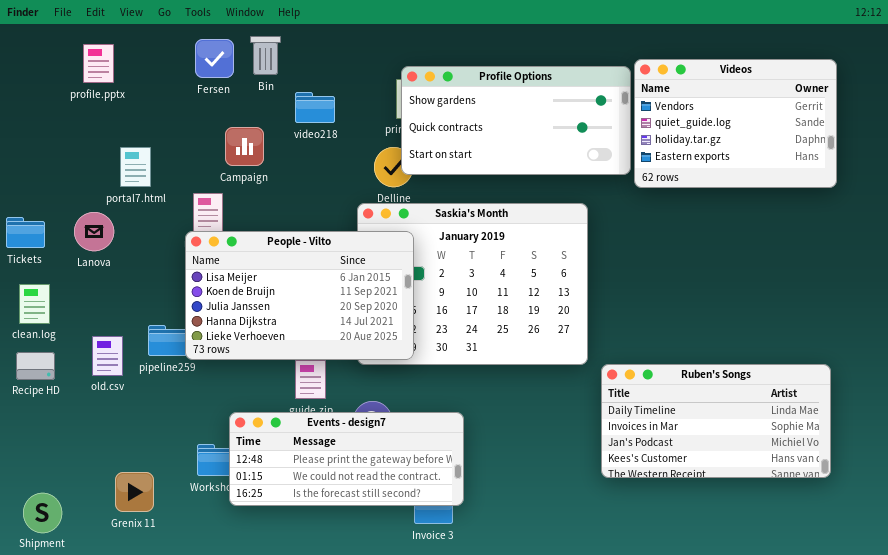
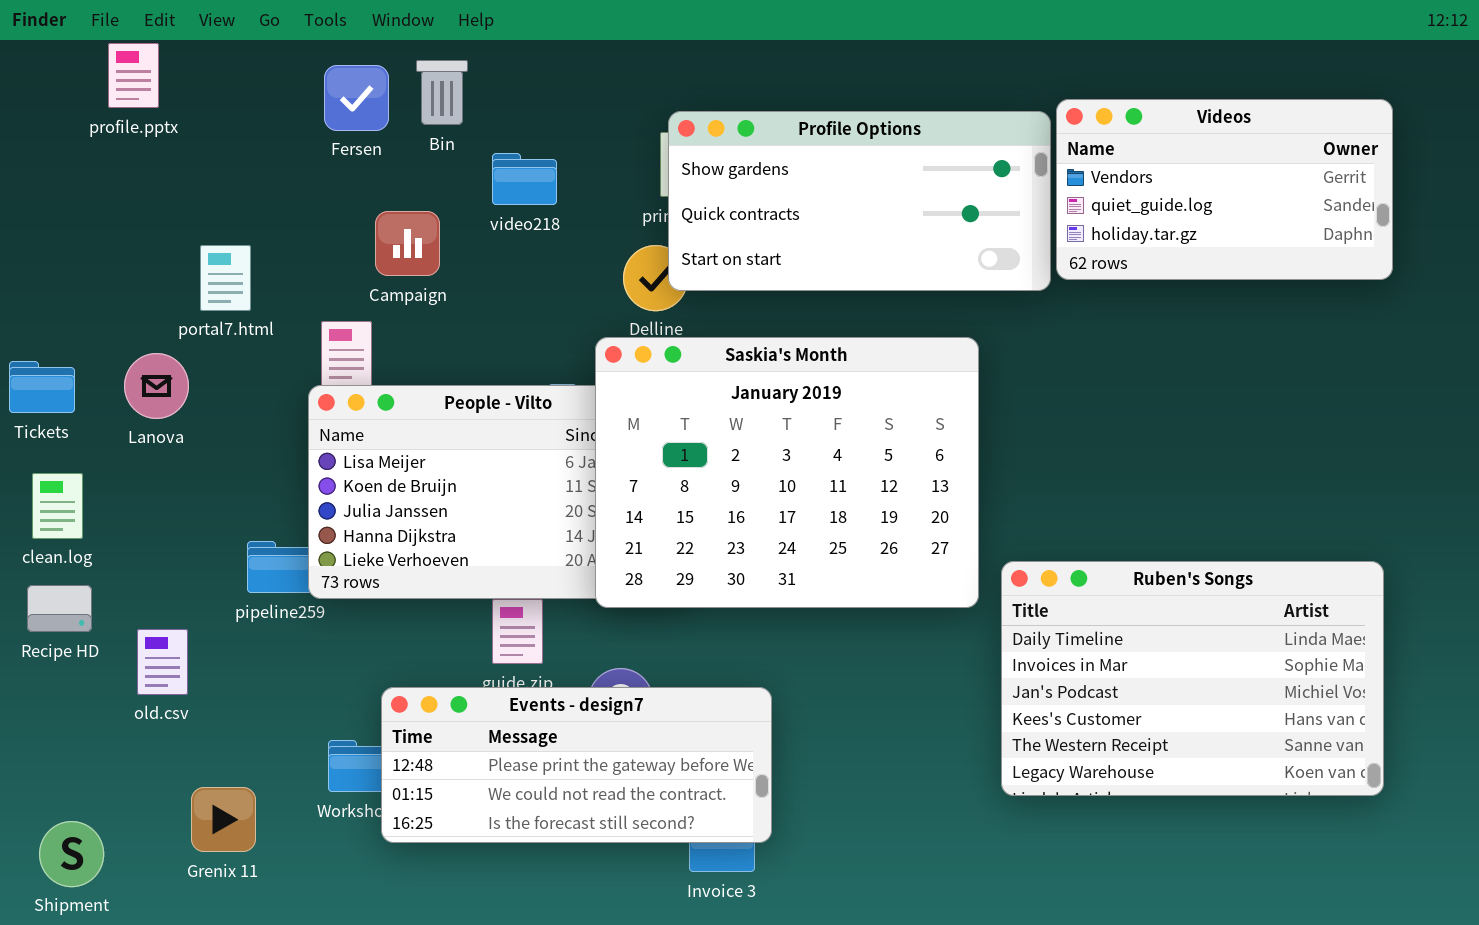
profile.pptx: [83,44,114,83] -> [108,43,159,108], moved
Videos: [634,59,837,188] -> [1056,99,1393,280], resized
Saskia's Month: [357,203,588,365] -> [595,337,979,608], raised
old.csv: [92,336,123,376] -> [137,629,188,695], moved
Ruben's Songs: [601,364,831,478] -> [1001,561,1384,796], resized

